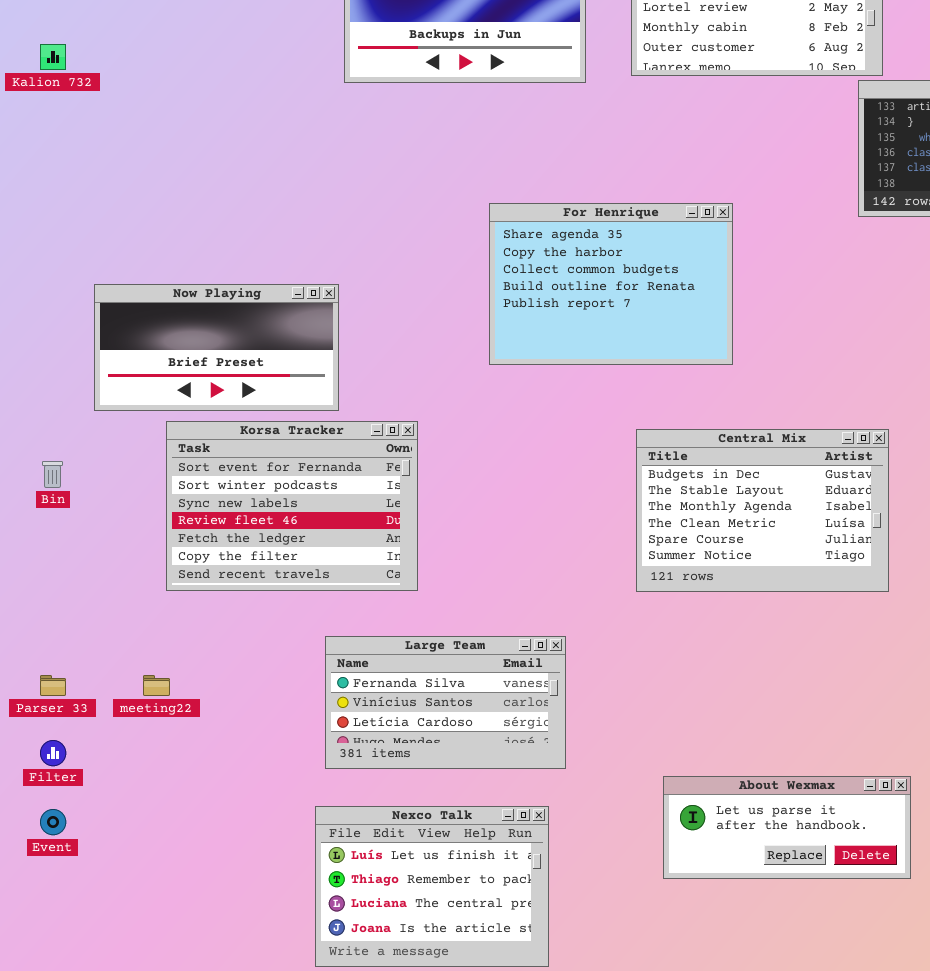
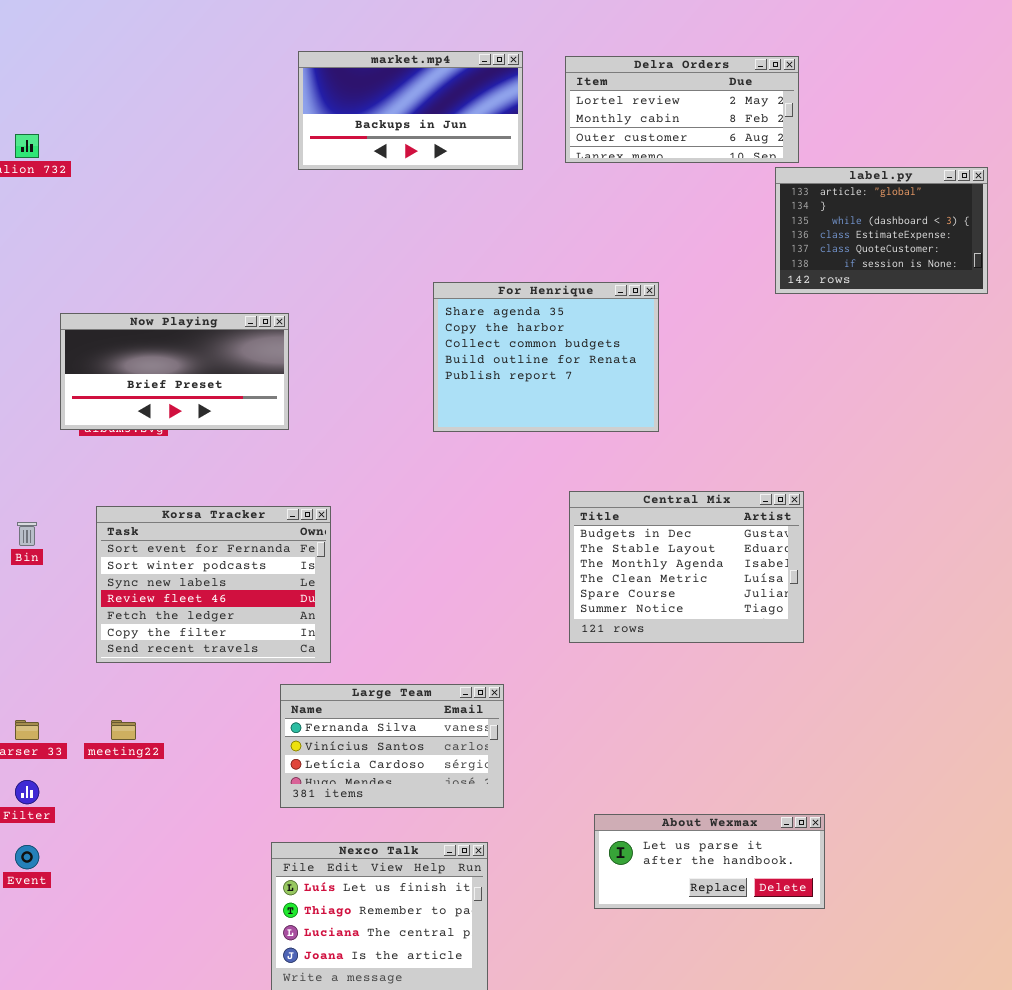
Now Playing: [94,284,339,411] -> [60,313,289,430], moved
Korsa Tracker: [166,421,418,591] -> [96,506,331,663], moved

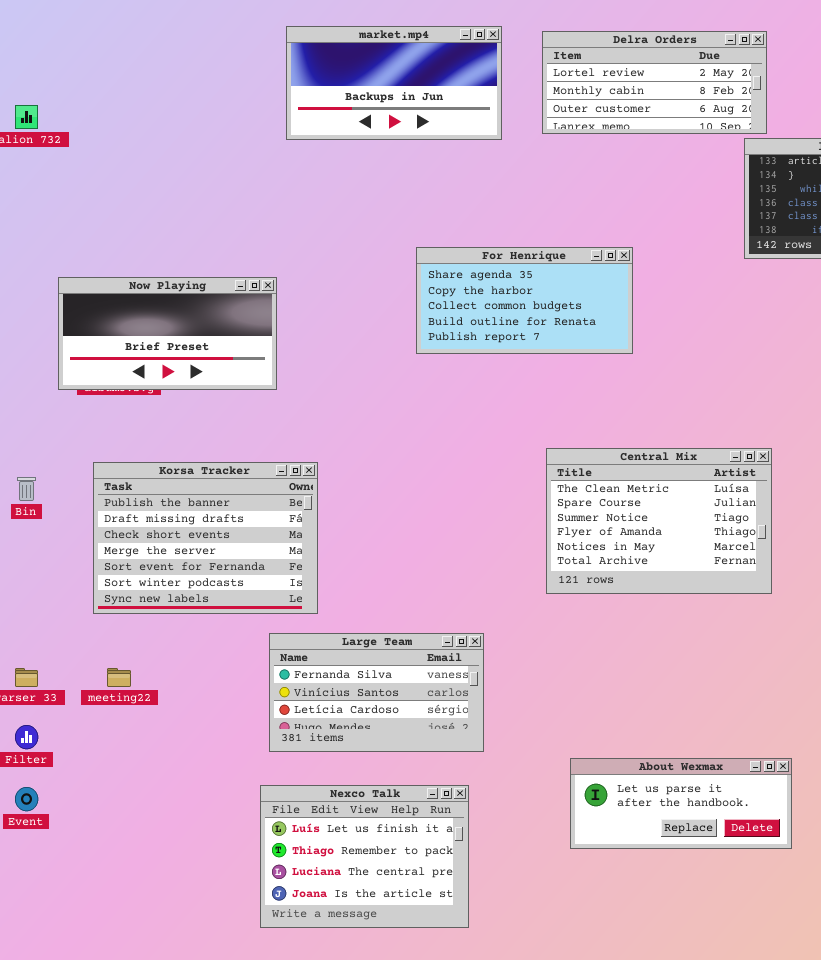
For Henrique: [433,282,659,432] -> [416,247,633,354], resized
Central Mix: [569,491,804,643] -> [546,448,772,594], scrolled down 3 rows
Korsa Tracker: [96,506,331,663] -> [93,462,318,614], scrolled up 4 rows

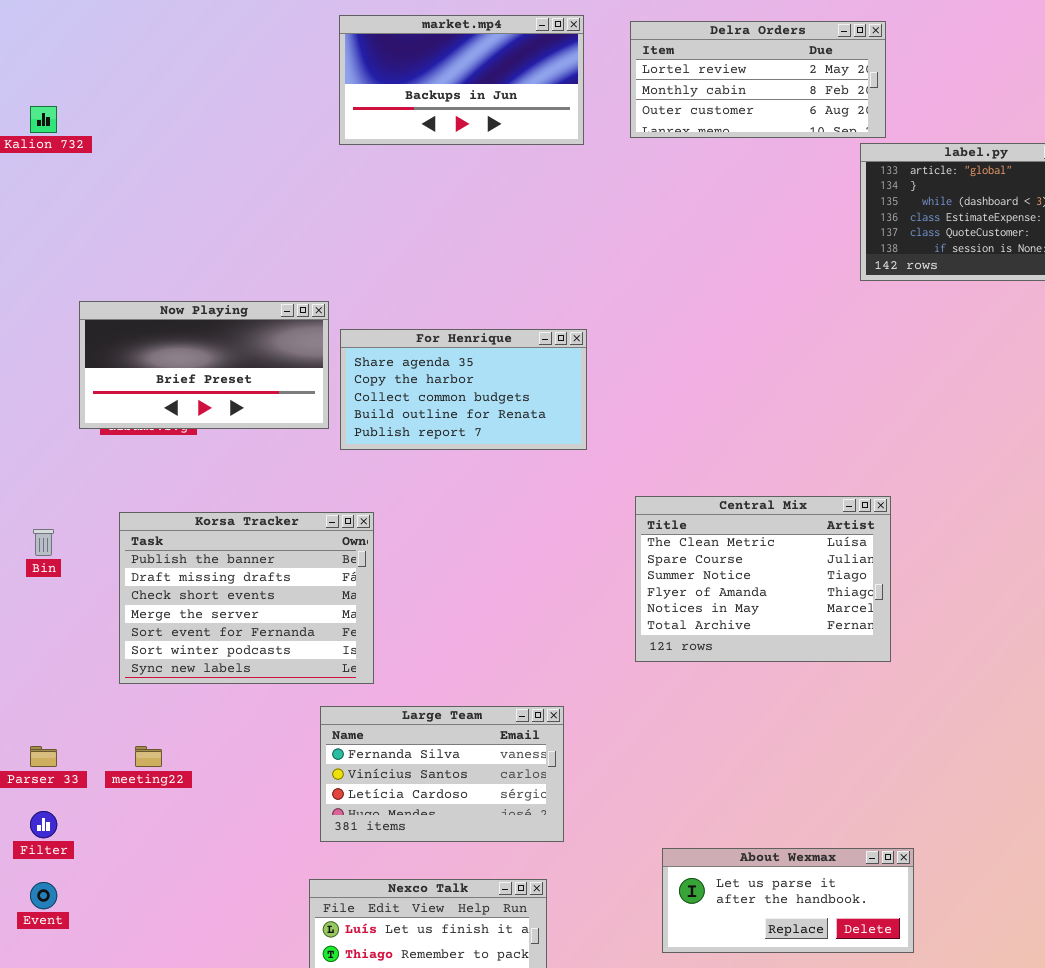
For Henrique: [416,247,633,354] -> [340,329,587,450], moved

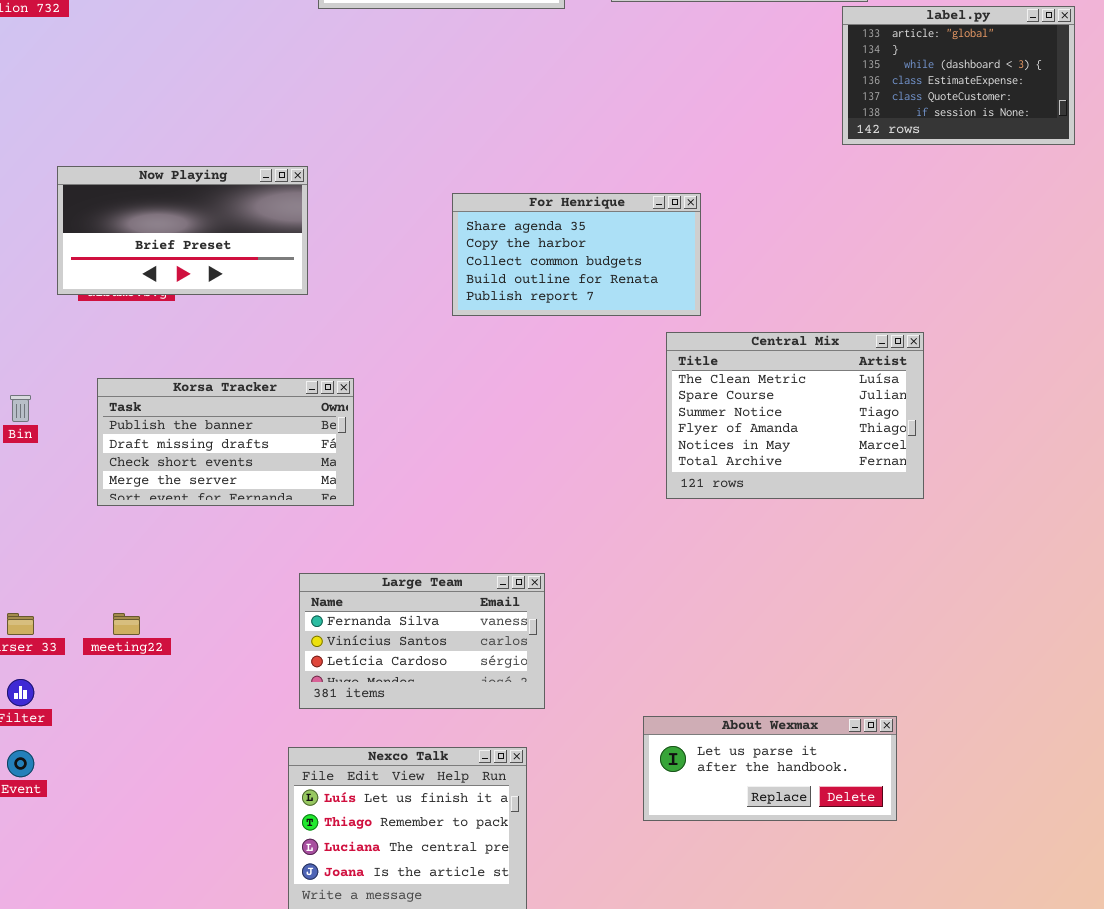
For Henrique: [340,329,587,450] -> [452,193,701,316], moved
Central Mix: [635,496,891,662] -> [666,332,924,499], moved
Korsa Tracker: [119,512,374,684] -> [97,378,354,506], resized

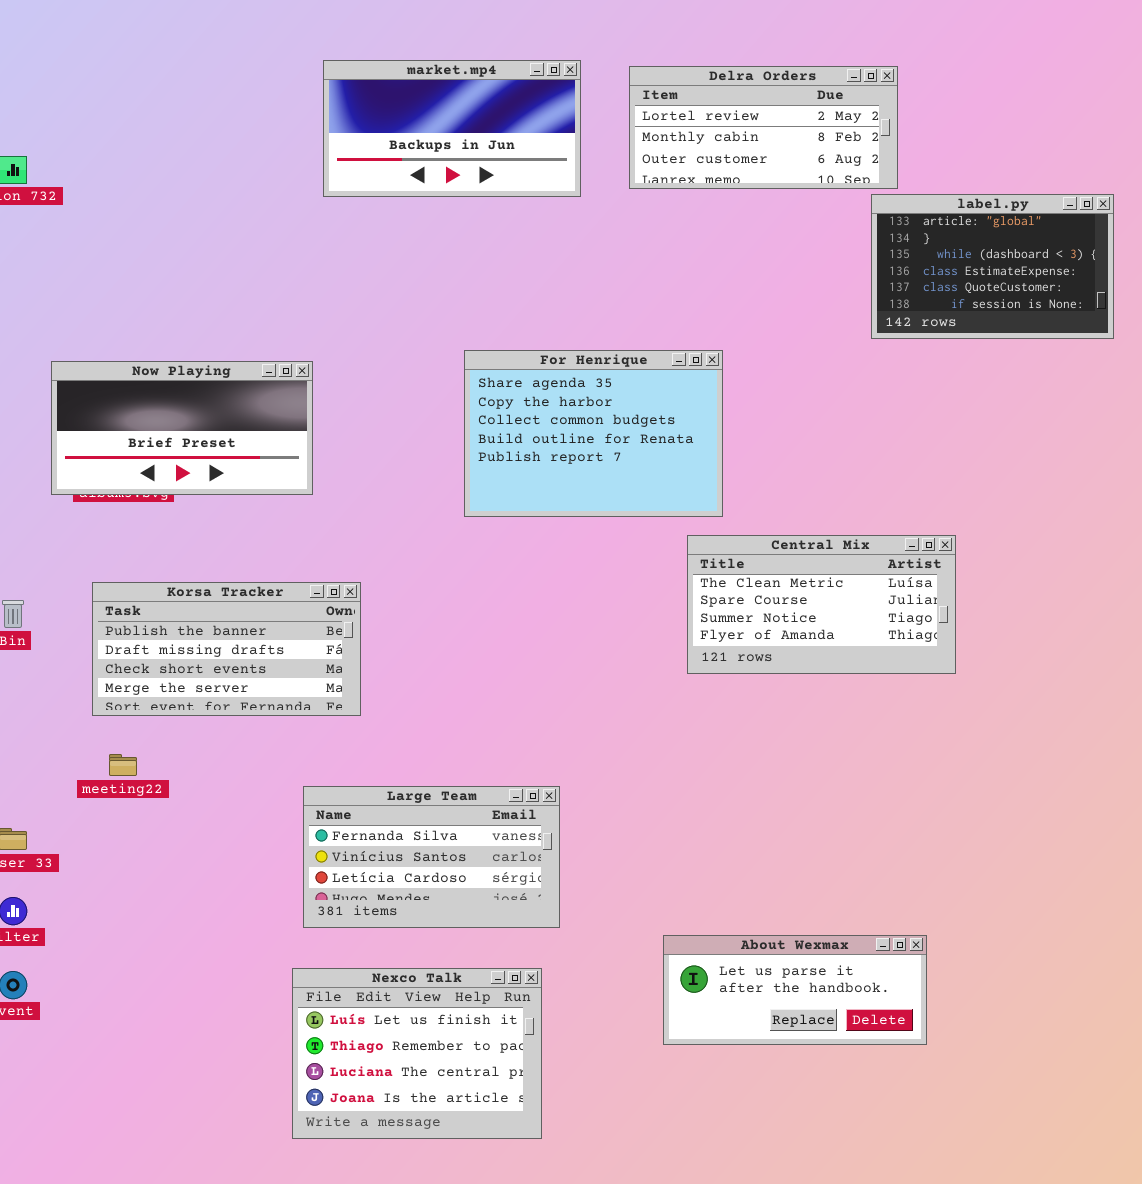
For Henrique: [452,193,701,316] -> [464,350,723,517], resized
Central Mix: [666,332,924,499] -> [687,535,956,674], resized
meeting22: [113,613,140,635] -> [109,754,137,776], moved

